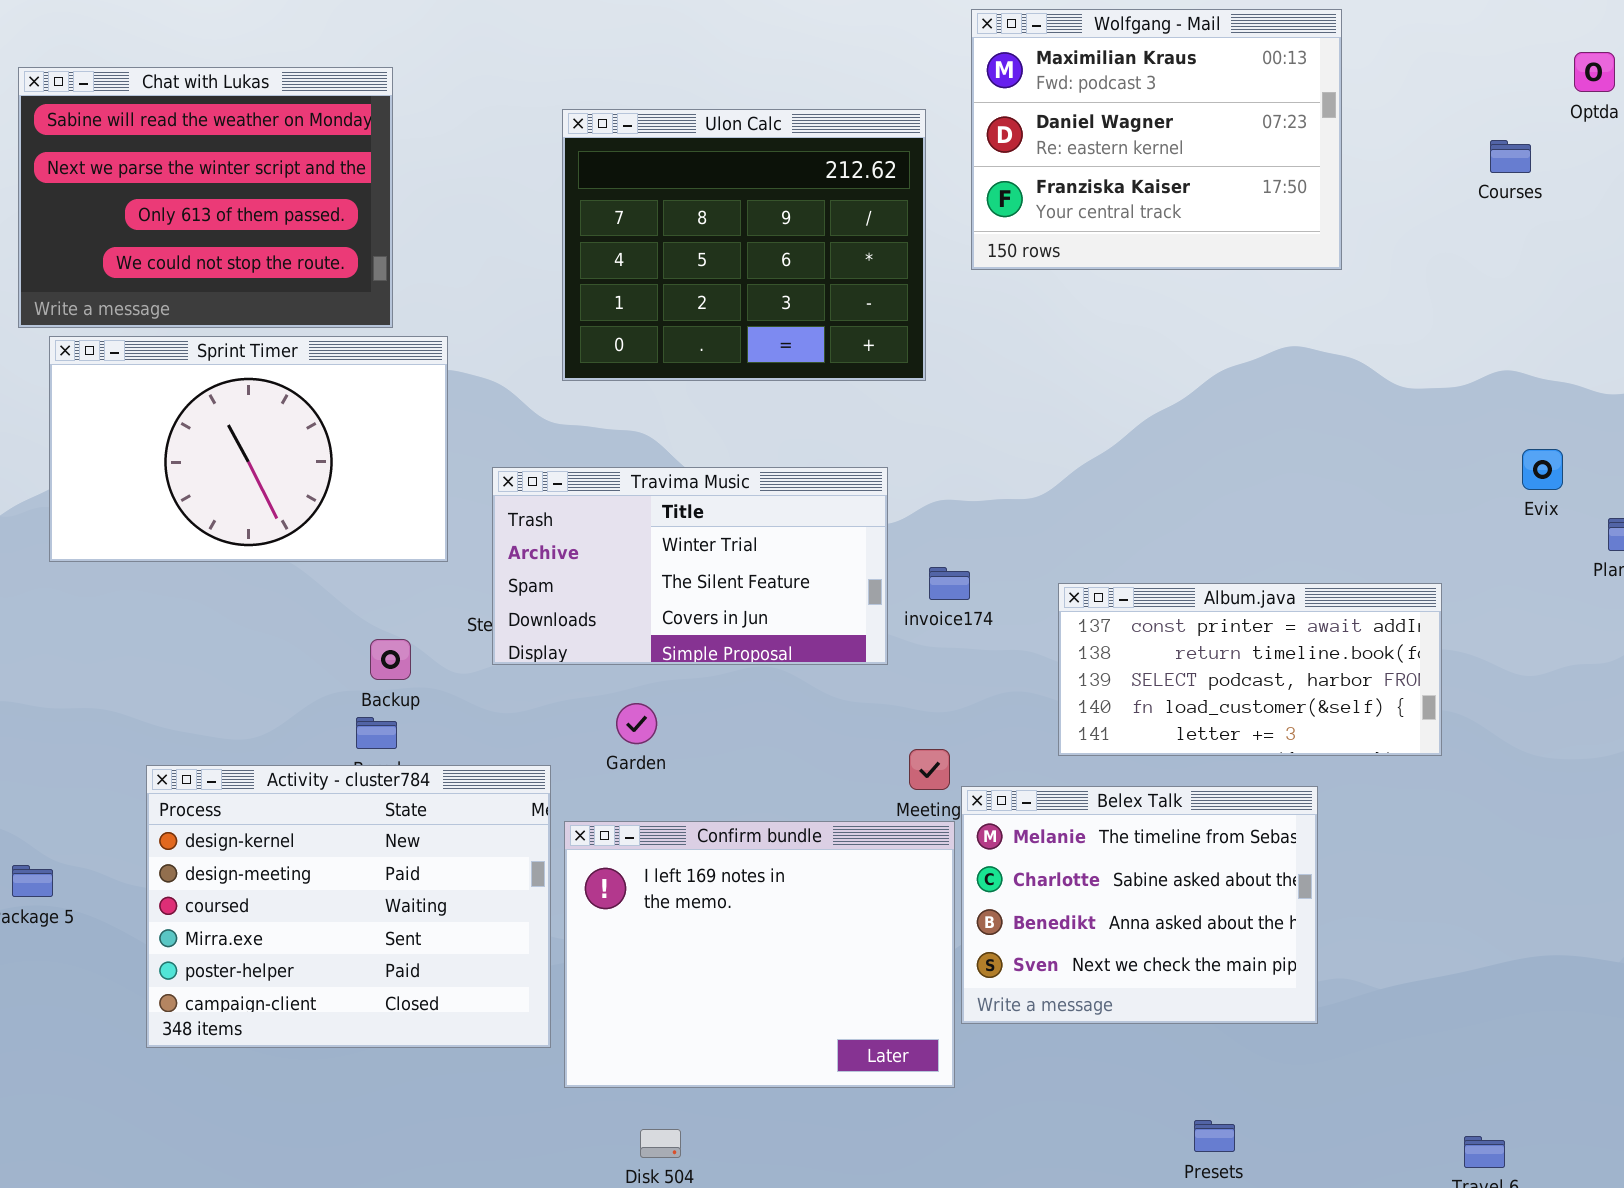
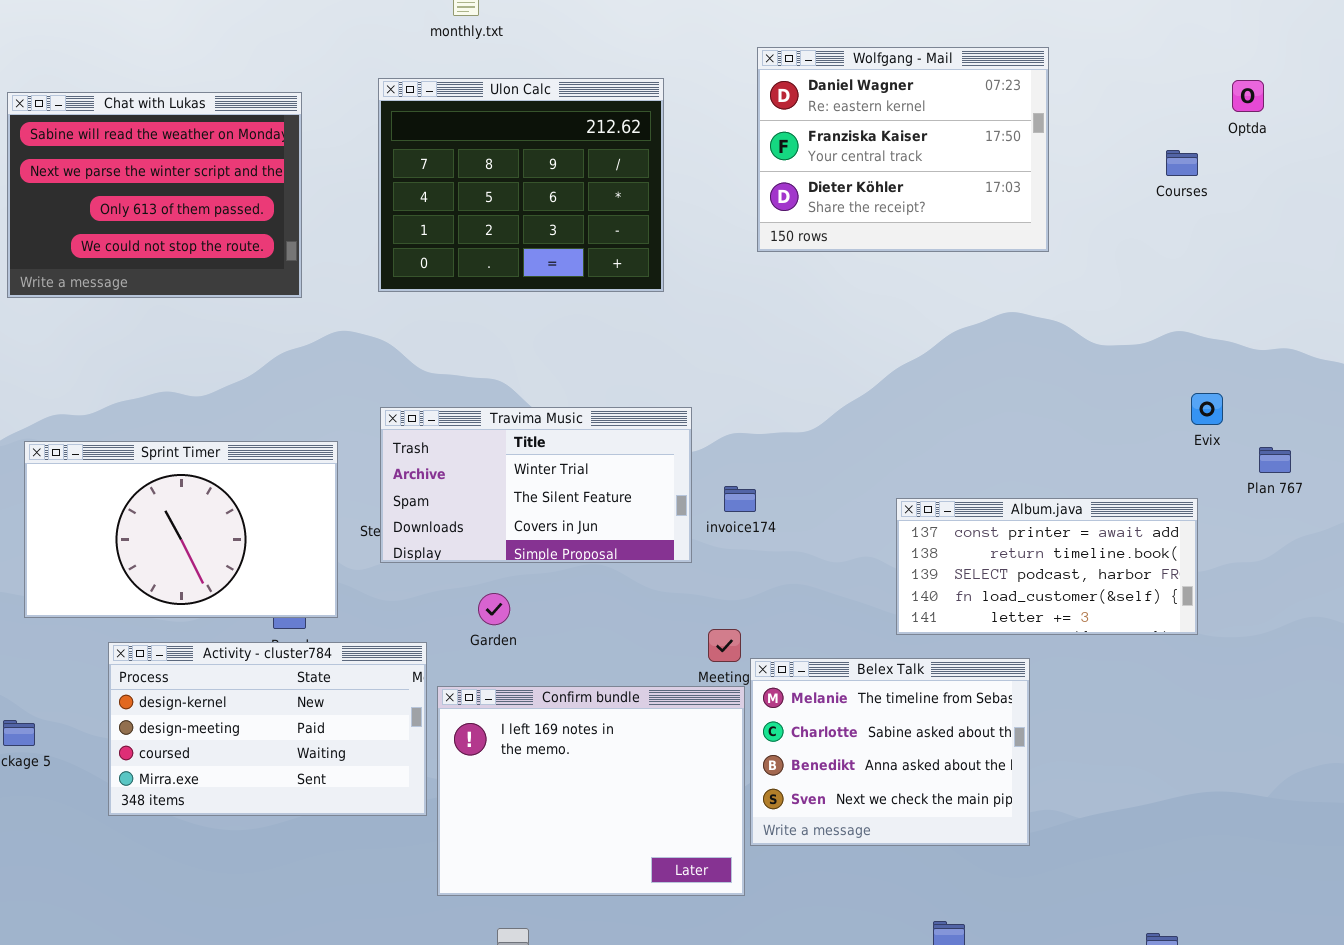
Wolfgang - Mail: [971,9,1342,270] -> [757,47,1049,252], scrolled down 1 row
Ulon Calc: [562,109,926,381] -> [378,78,664,292], moved
Sprint Timer: [49,336,448,562] -> [24,441,338,618], moved
Album.java: [1058,583,1442,756] -> [896,498,1198,635], moved
Activity - cluster784: [146,765,551,1048] -> [108,642,427,816], resized

